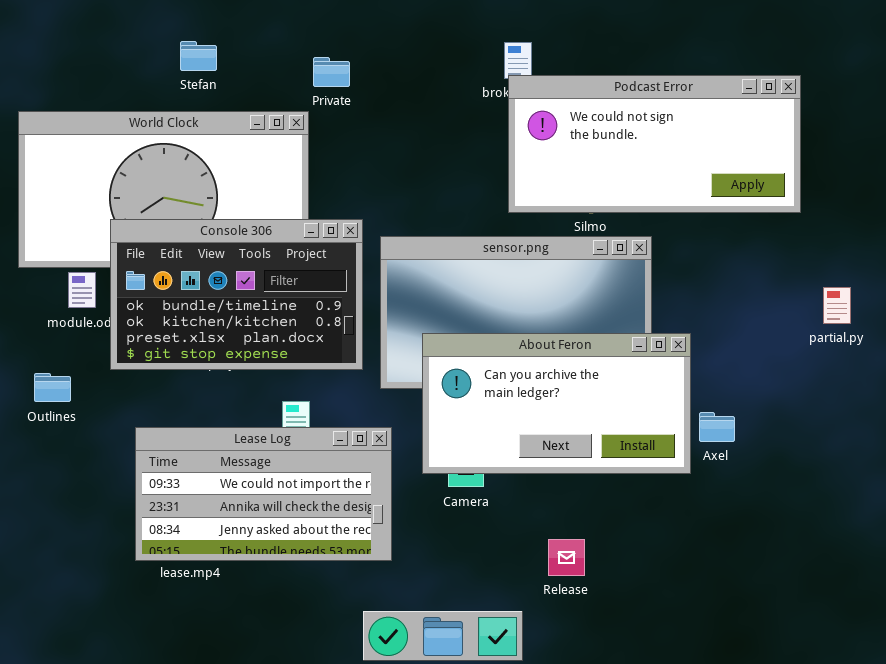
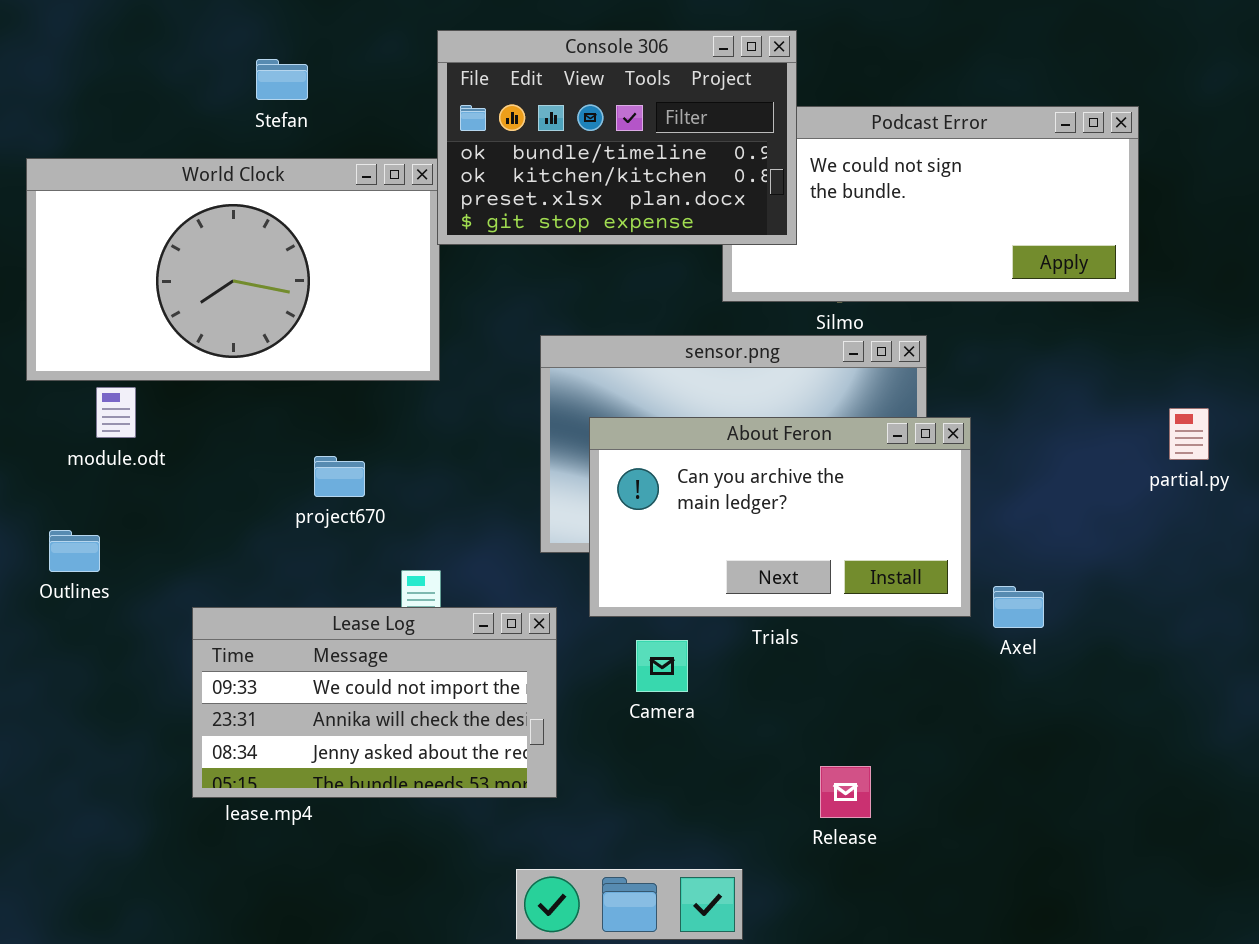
Console 306: [110,219,363,370] -> [437,30,797,245], moved
About Feron: [422,333,691,474] -> [589,417,971,617], moved
Release: [548,539,585,576] -> [820,766,871,818], moved

